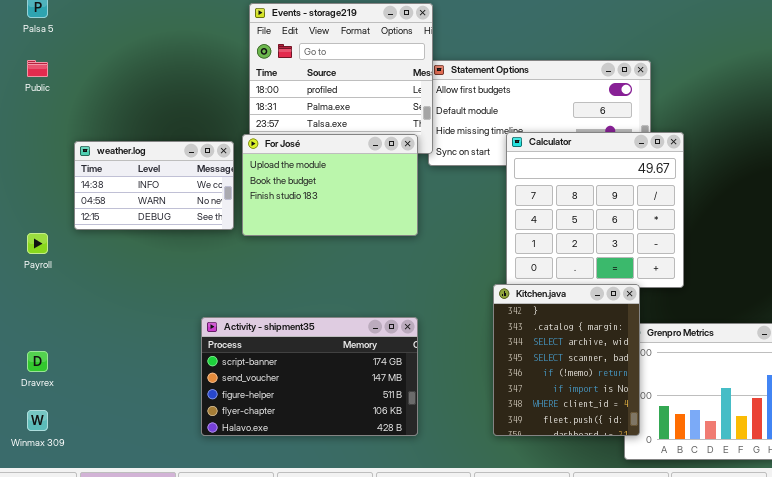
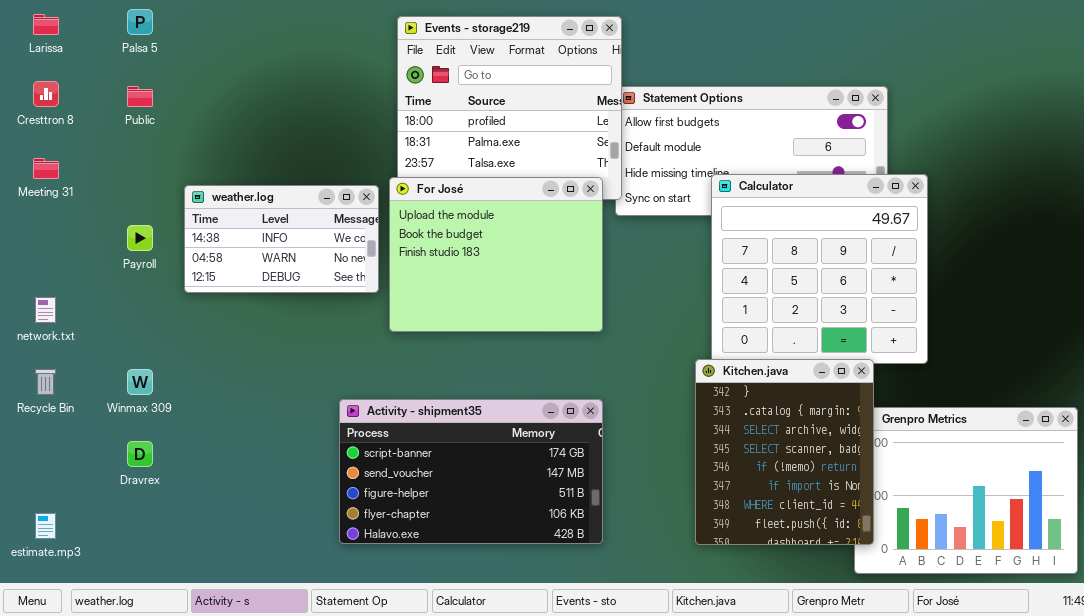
For José: [242,134,418,236] -> [389,177,603,332], resized
Payroll: [27,233,48,254] -> [127,225,153,251], moved
Winmax 309: [27,410,48,431] -> [127,369,153,395], moved

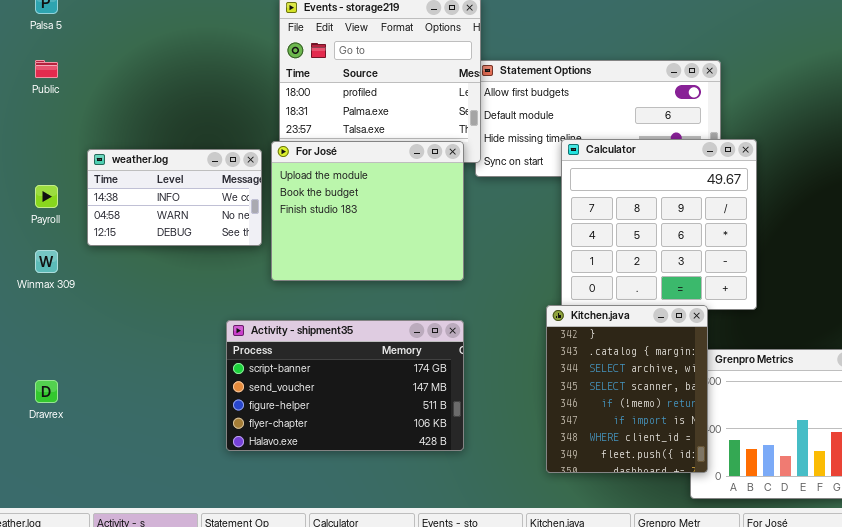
Winmax 309: [127,369,153,395] -> [35,250,58,273], moved
Activity - shipment35: [339,399,603,544] -> [226,320,464,451], moved

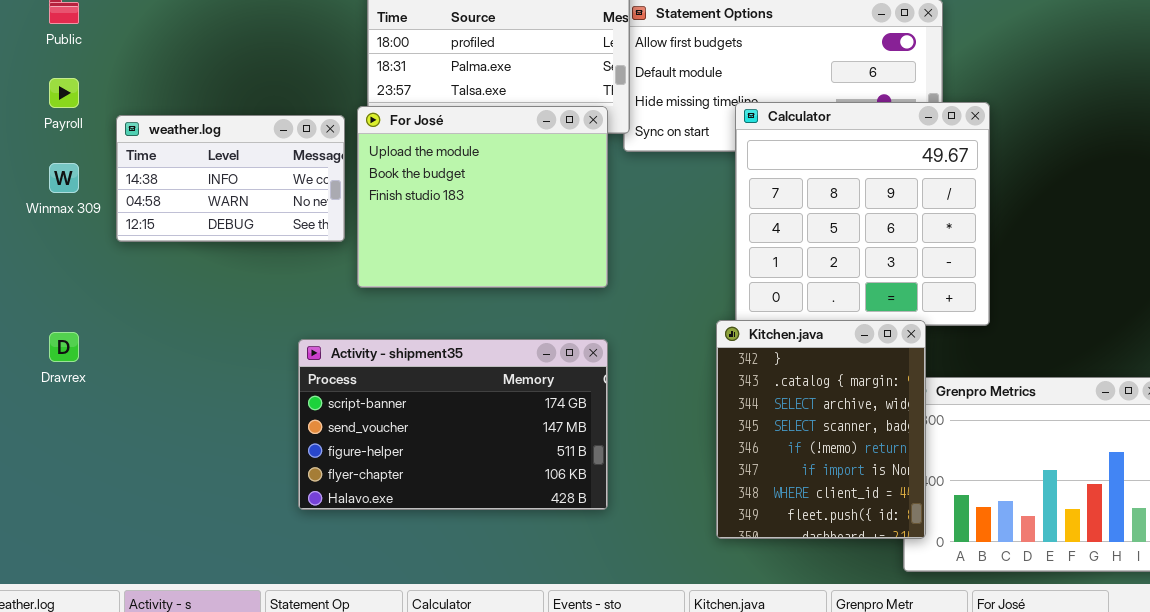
Payroll: [35,185,58,208] -> [49,78,79,108], moved
Winmax 309: [35,250,58,273] -> [49,163,79,193], moved
Dravrex: [35,380,58,403] -> [49,332,79,362], moved

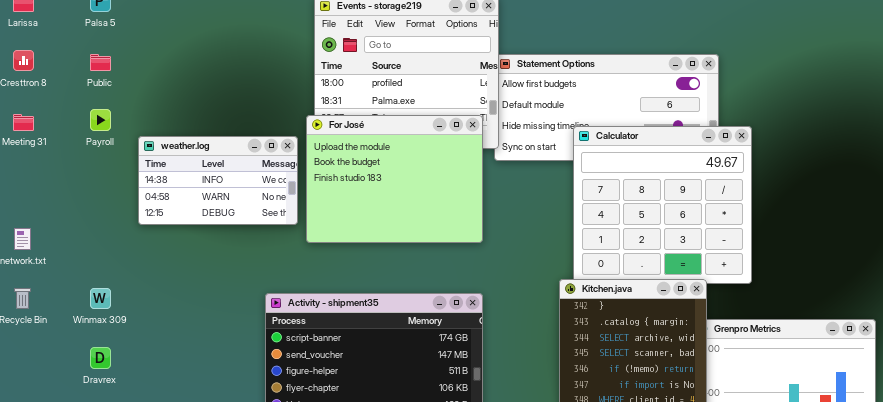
For José: [357,106,608,288] -> [306,115,483,243], moved
Winmax 309: [49,163,79,193] -> [90,288,111,309], moved
Dravrex: [49,332,79,362] -> [90,347,111,369], moved

